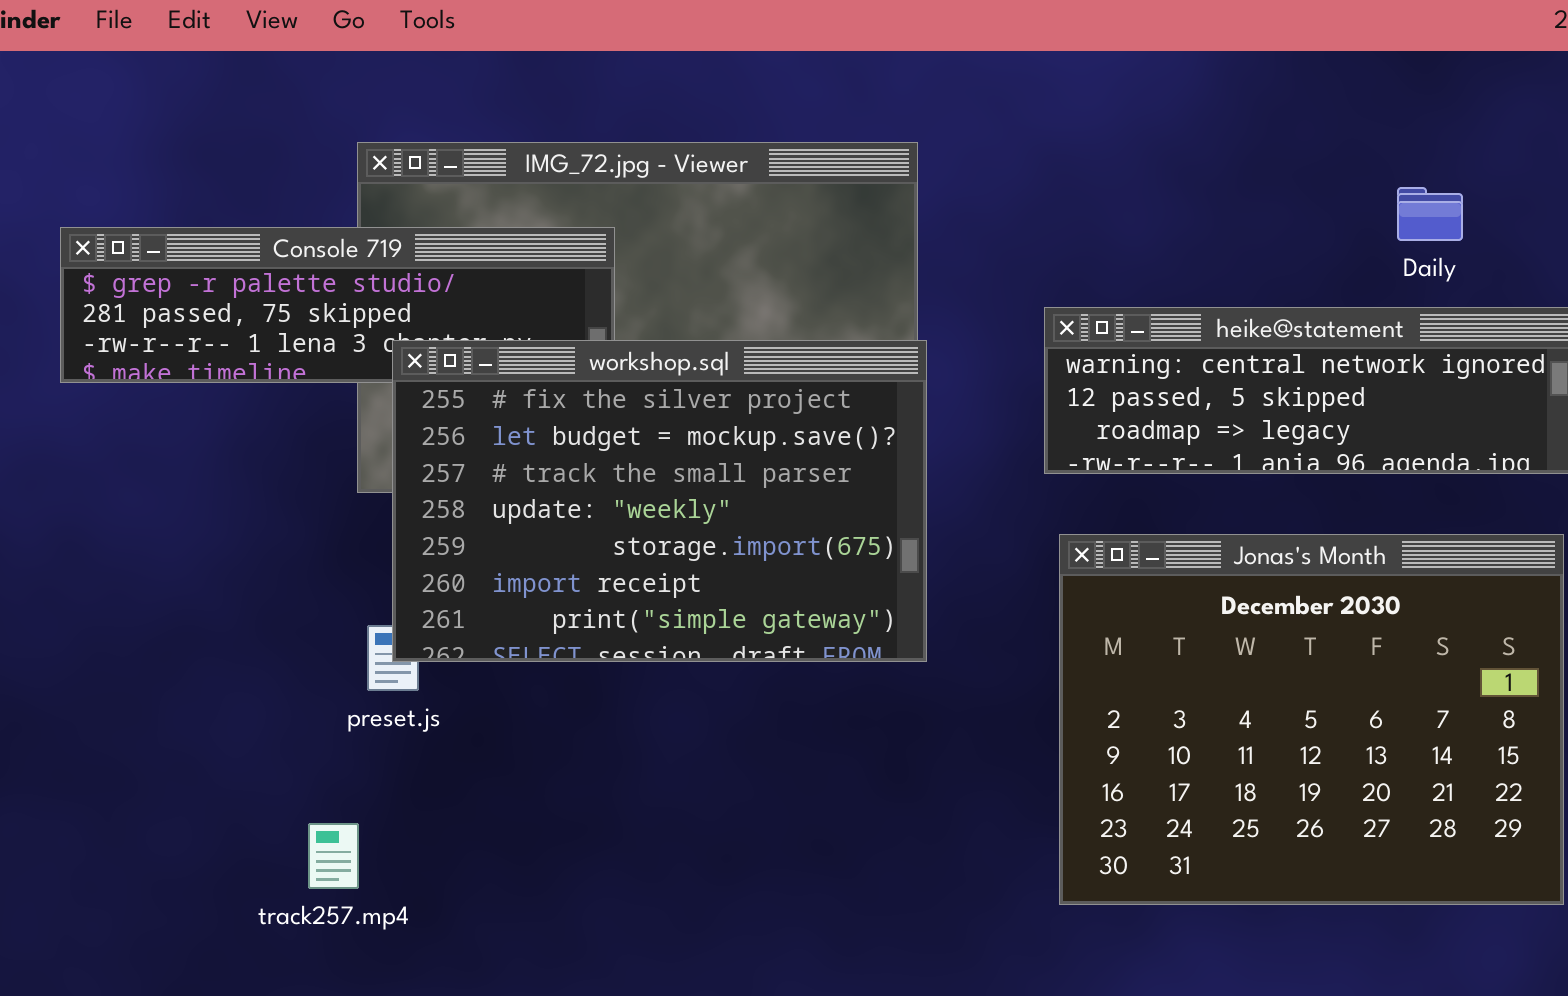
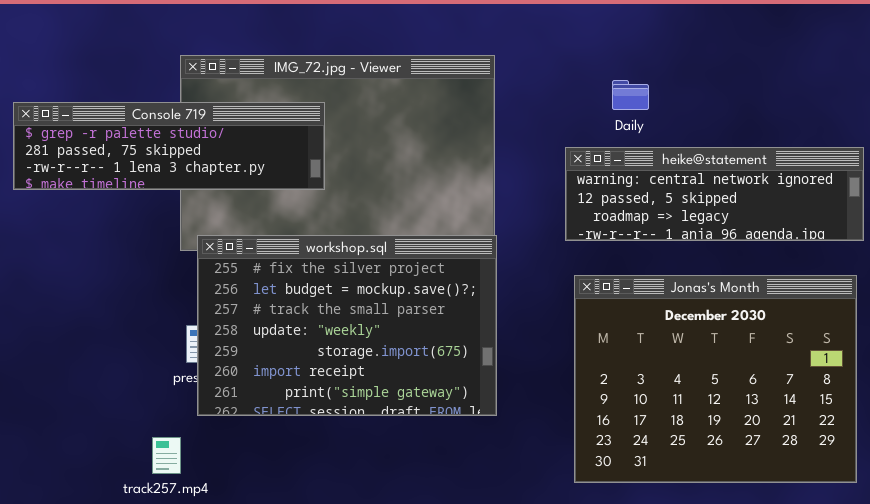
Daily: [1397,187,1463,241] -> [612,80,649,110], moved
workshop.sql: [392,340,927,662] -> [197,235,497,416], moved

